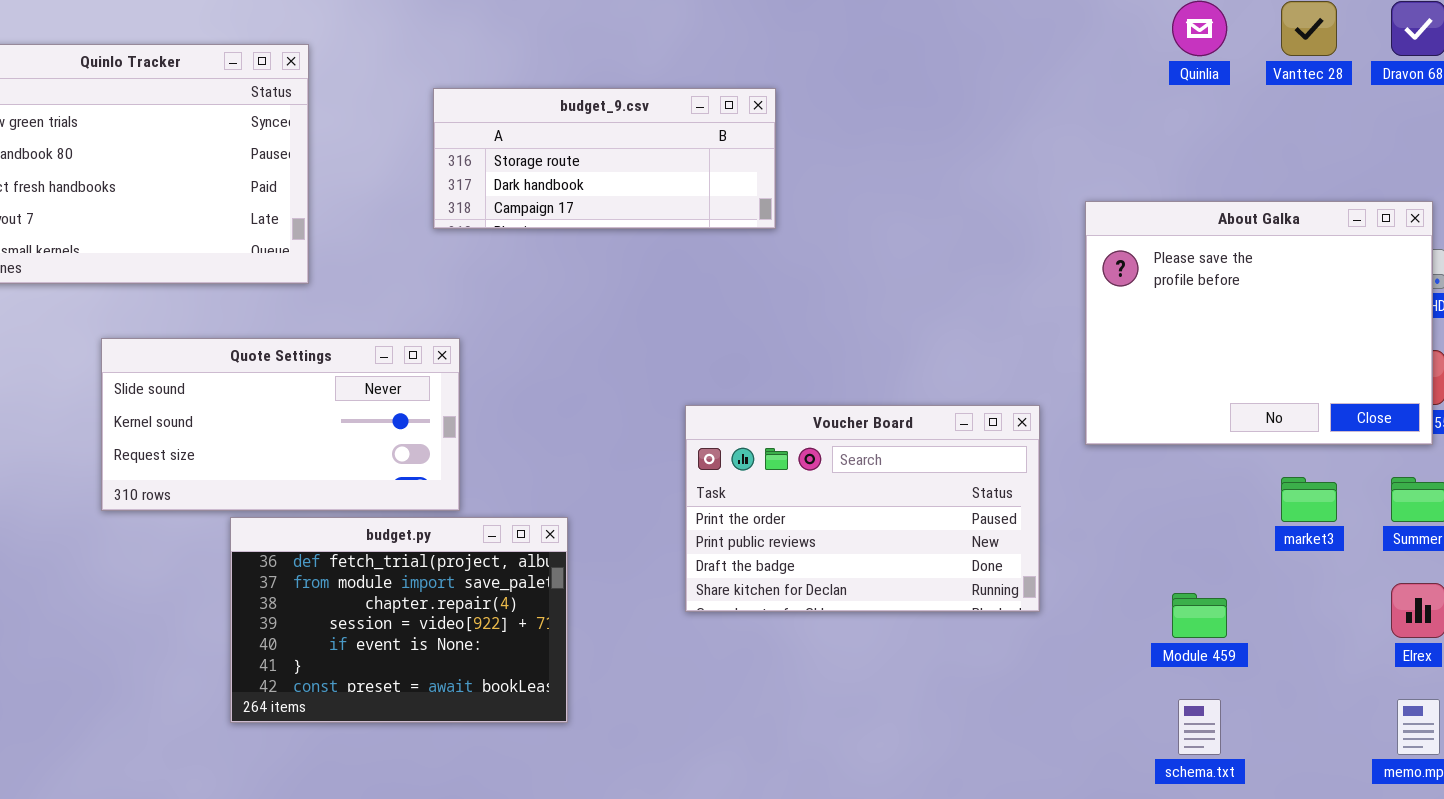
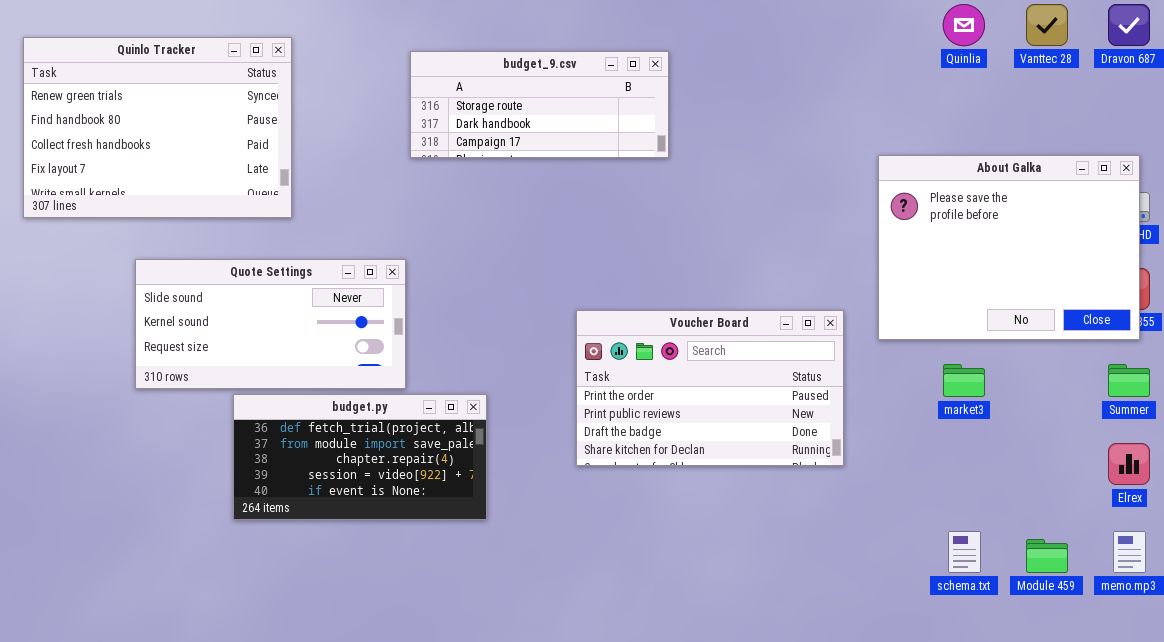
budget_9.csv: [433,88,776,229] -> [410,51,669,158], moved
market3: [1281,477,1337,522] -> [943,364,985,397], moved
budget.py: [230,517,568,723] -> [233,394,487,520], resized
Module 459: [1172,593,1227,638] -> [1026,539,1068,573], moved

